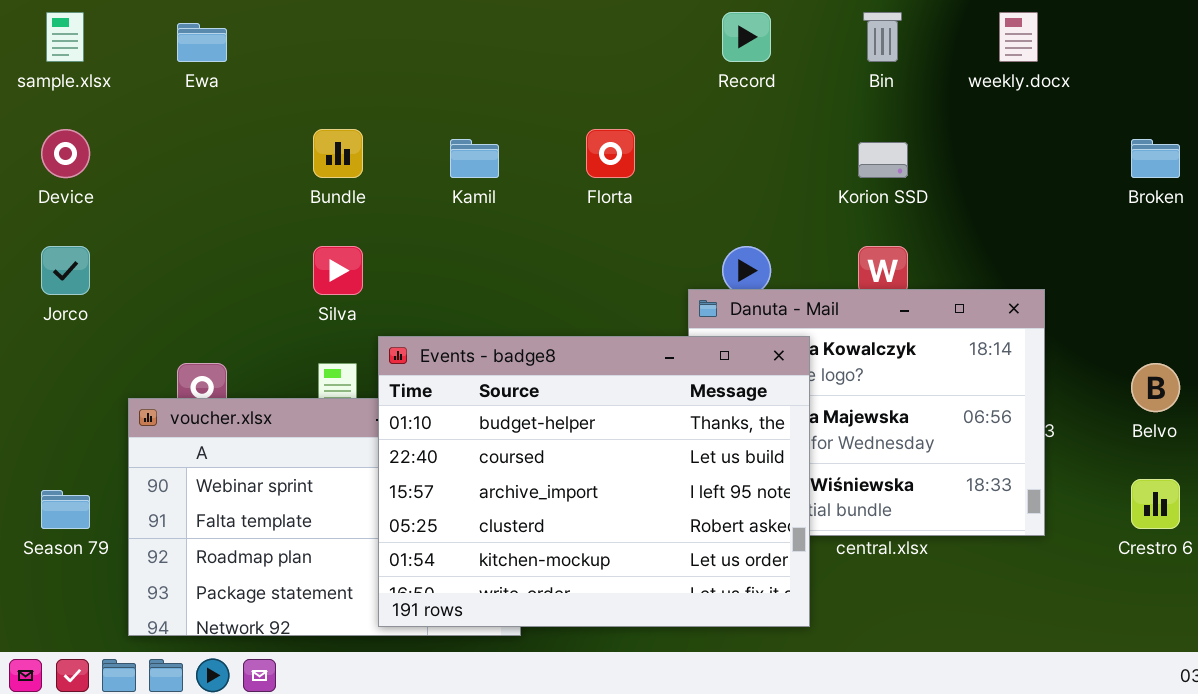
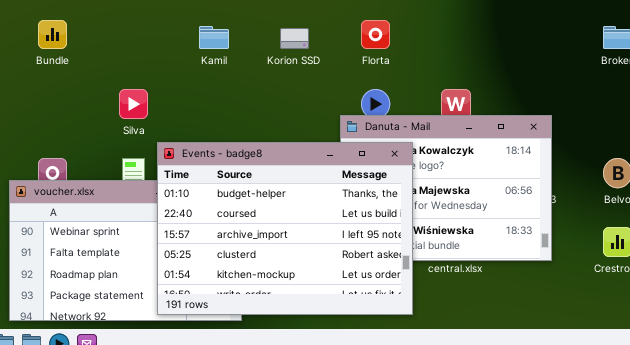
Bundle: [313,129,363,178] -> [38,20,67,49], moved
Florta: [586,129,635,178] -> [361,20,390,49], moved
Korion SSD: [858,142,908,178] -> [280,28,309,49], moved

